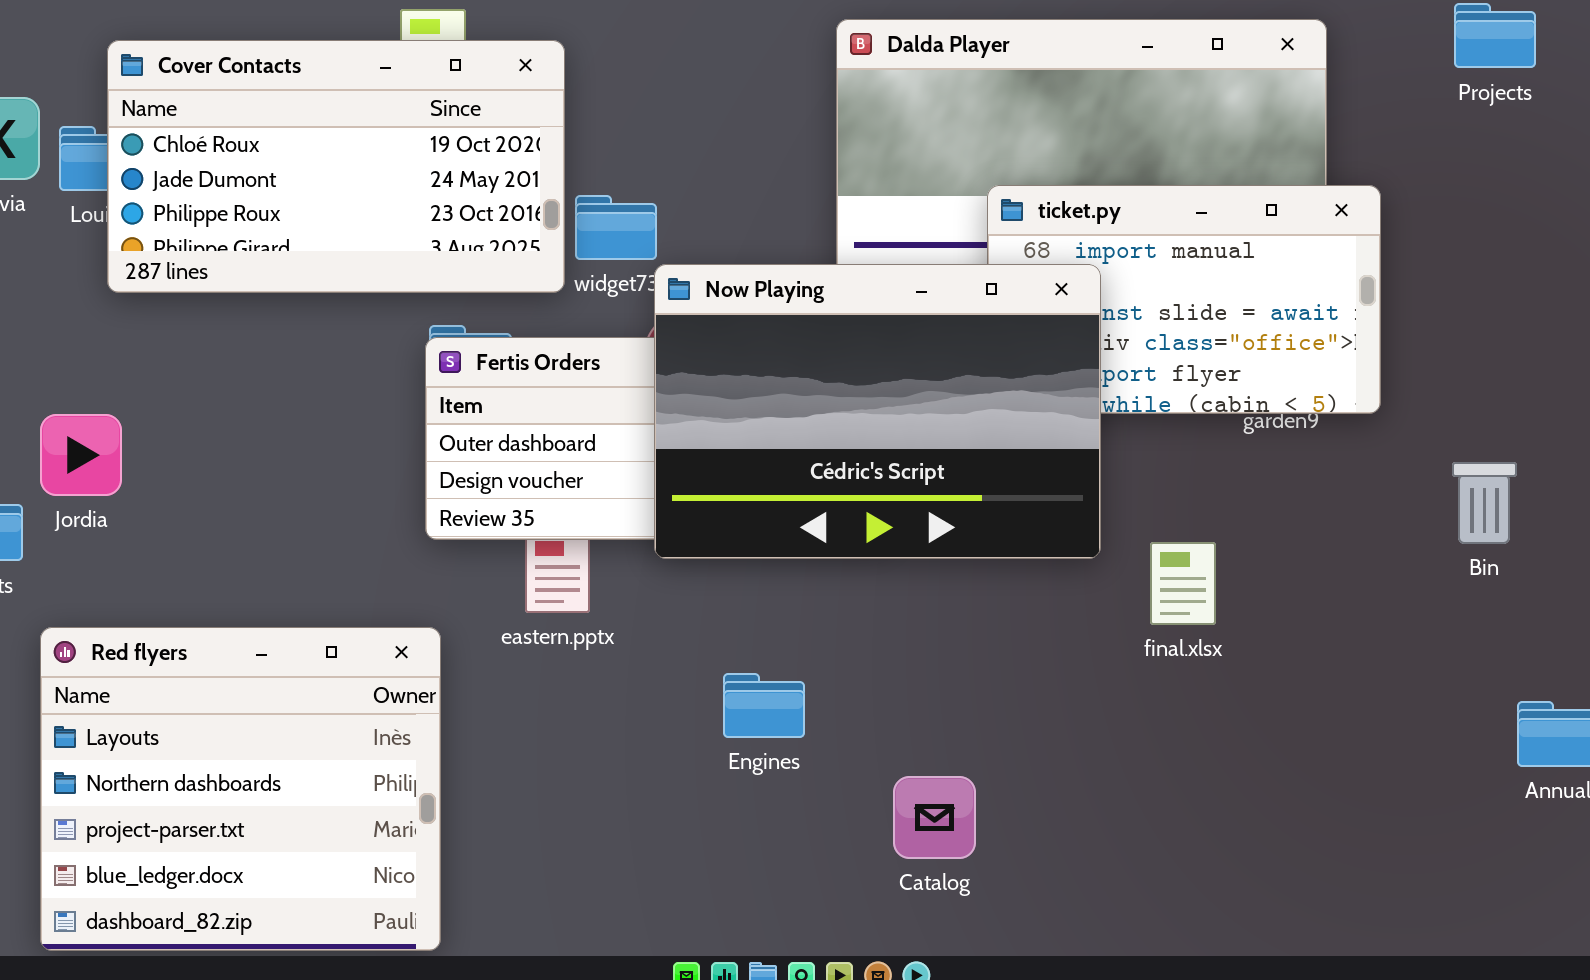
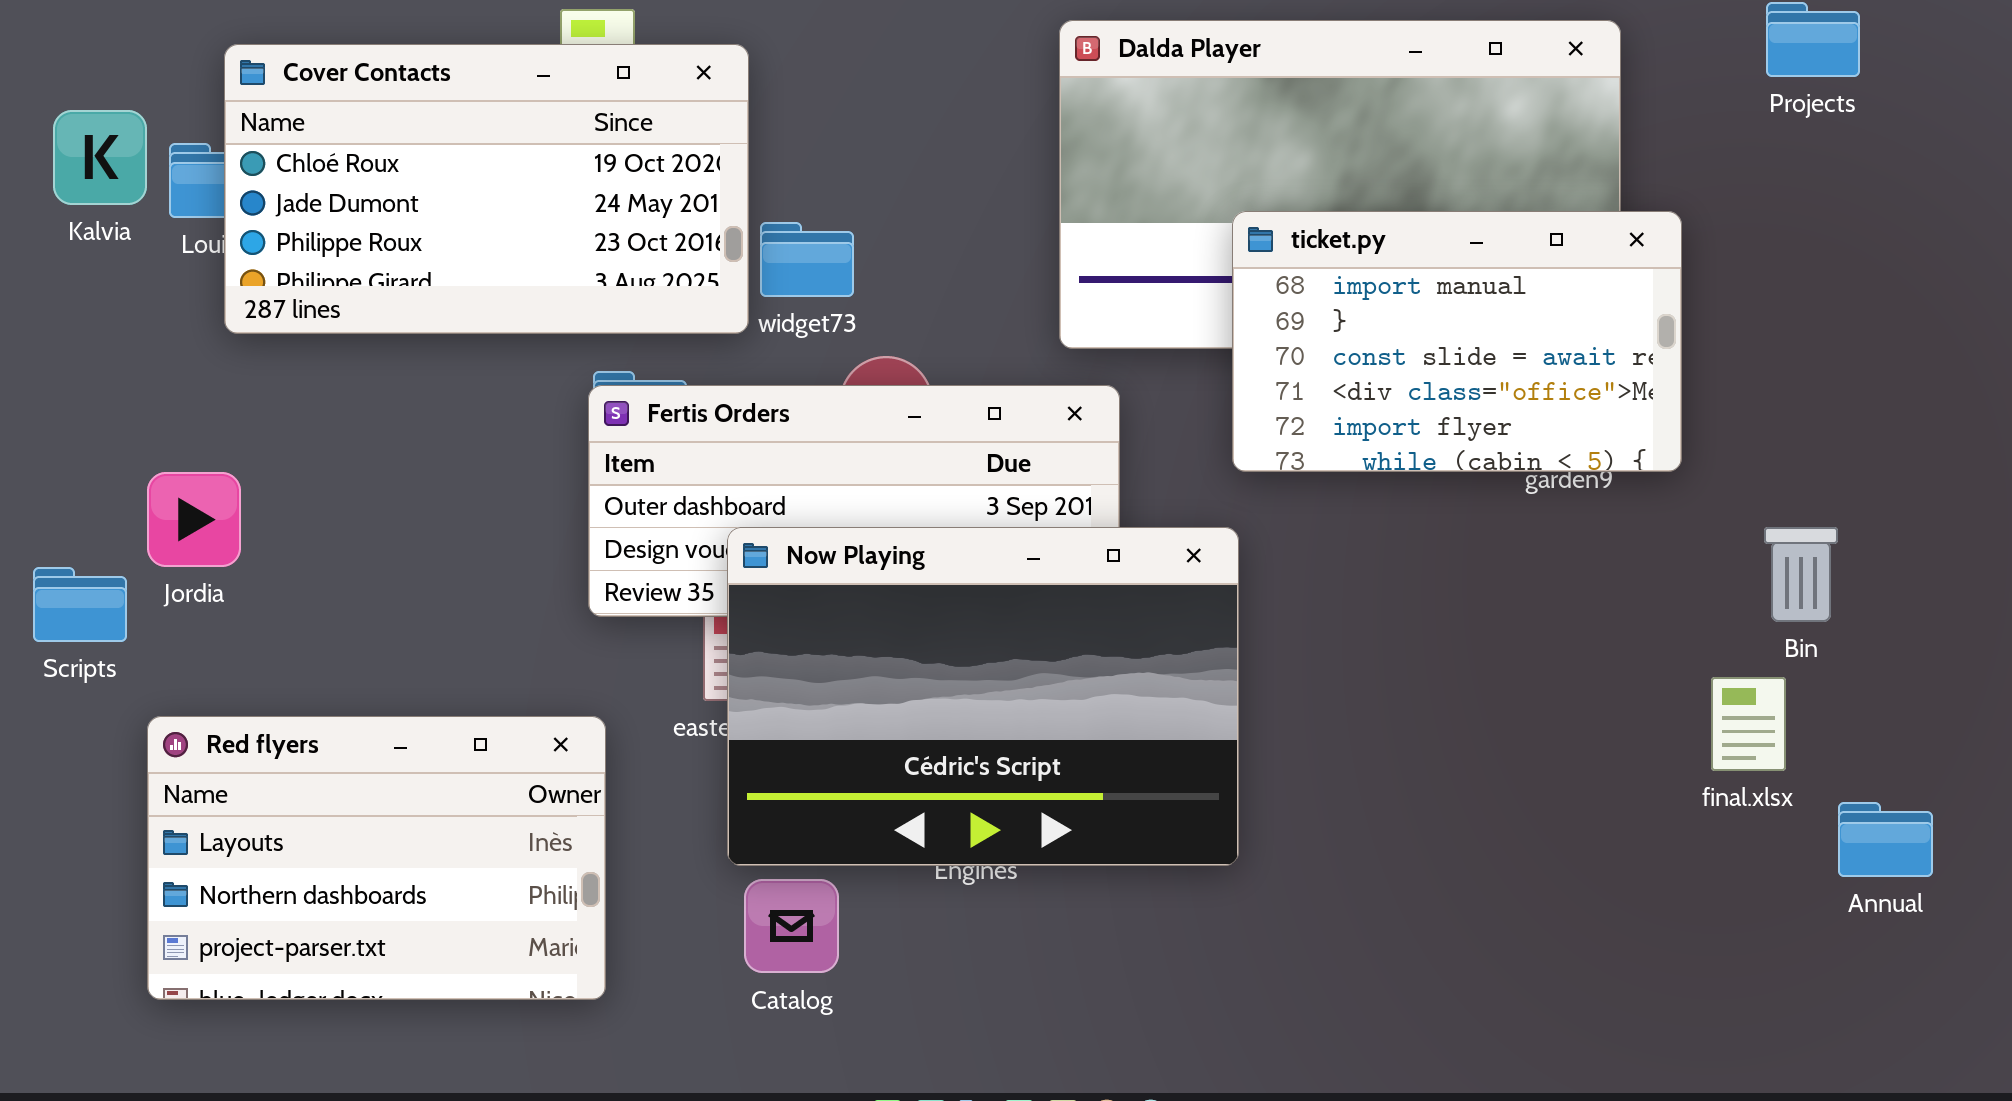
Now Playing: [654,264,1101,559] -> [727,527,1239,866], moved
final.xlsx: [1150,542,1216,625] -> [1711,677,1786,771], moved
Red flyers: [40,627,441,951] -> [147,716,606,1000], resized
Catalog: [893,776,976,859] -> [744,879,839,973], moved

